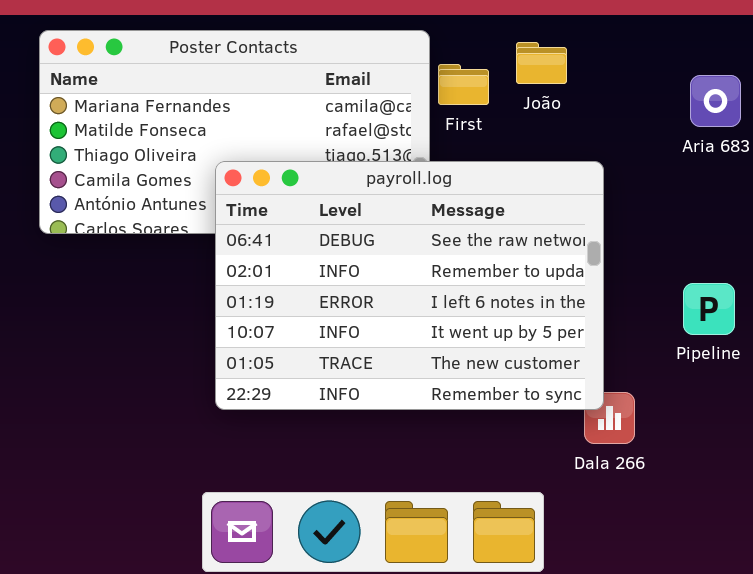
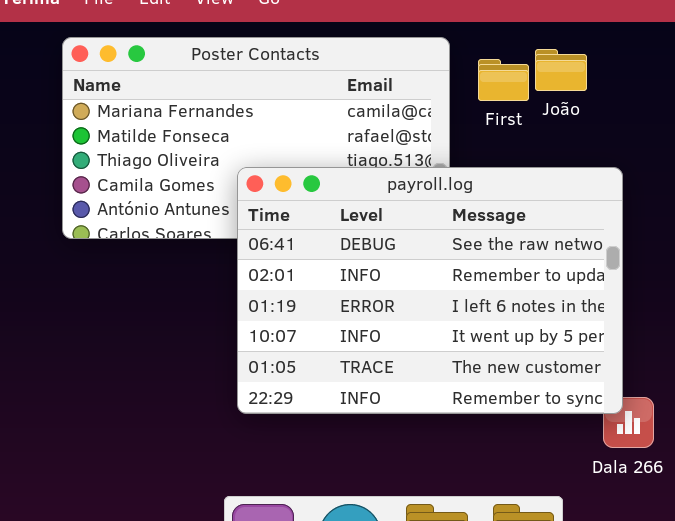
First: [438,64,489,105] -> [478,59,529,101], moved

